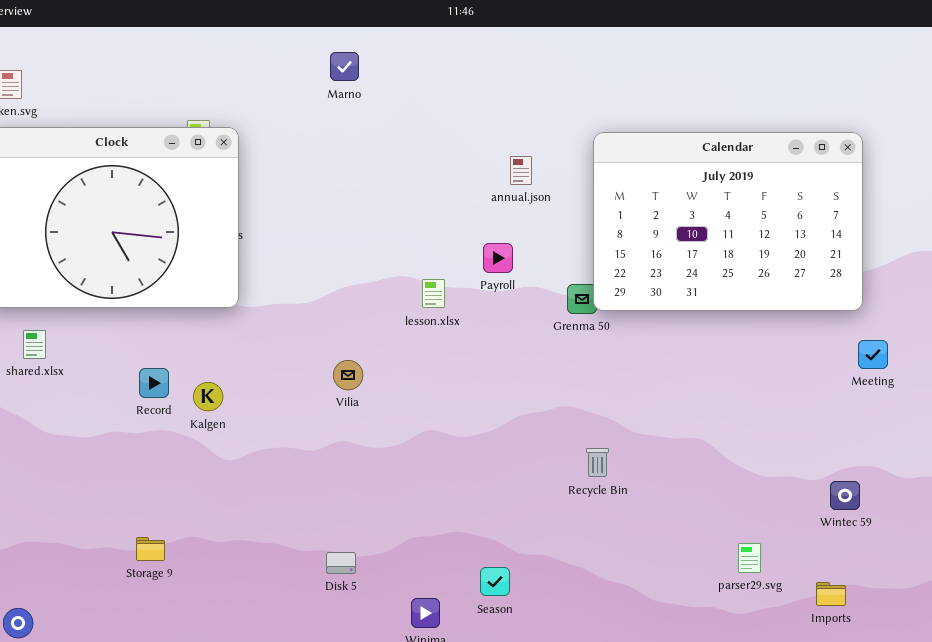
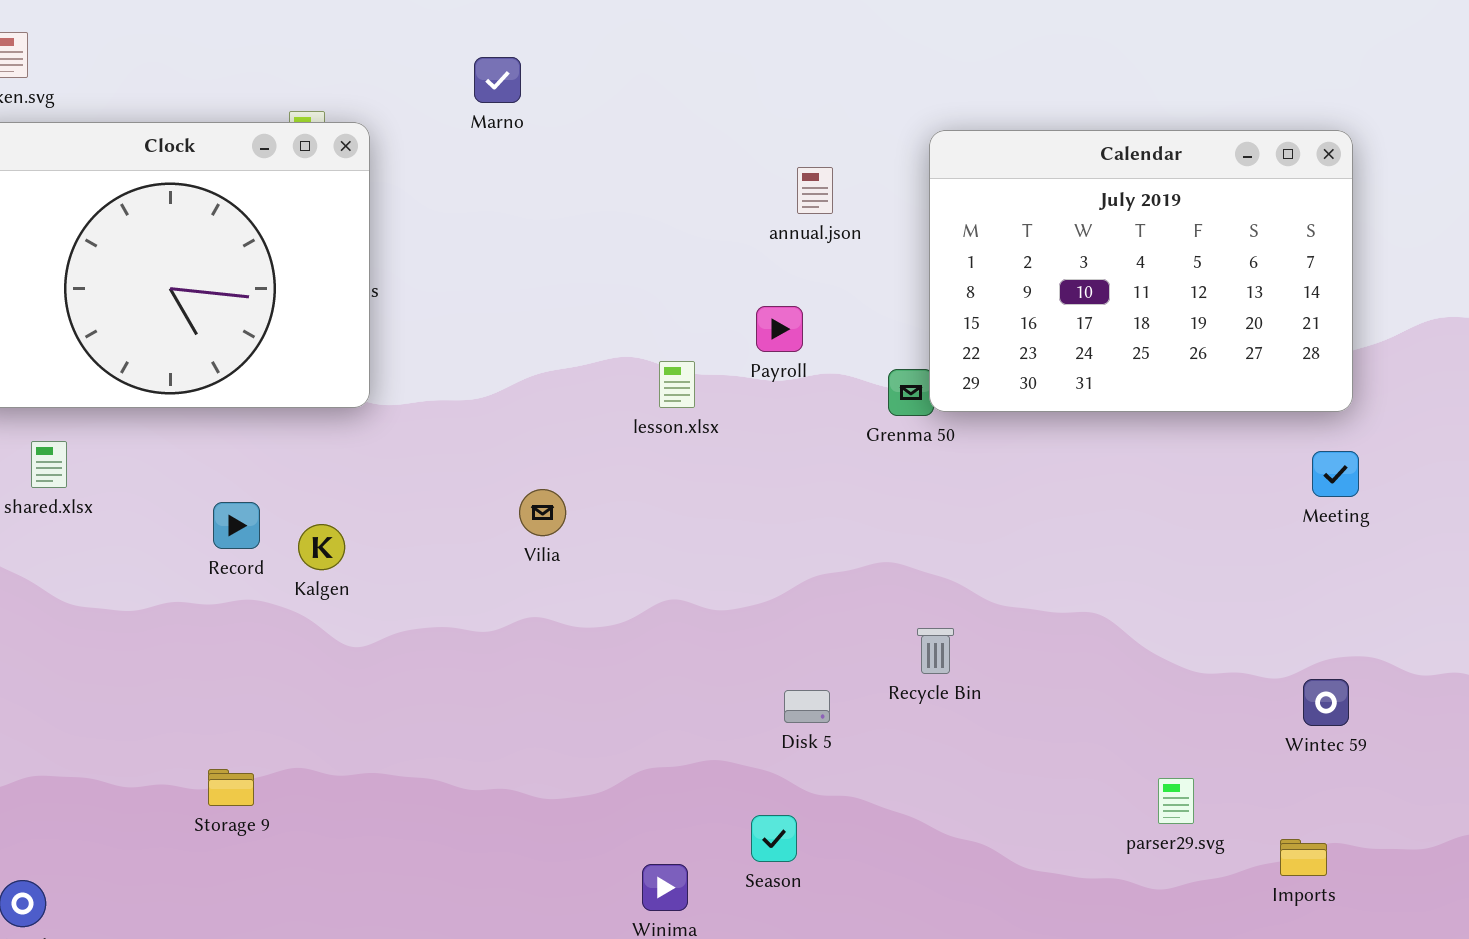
Marno: [330,52,359,81] -> [474,57,521,103], moved
Meeting: [858,340,888,369] -> [1312,451,1359,497], moved
Disk 5: [326,552,356,574] -> [784,690,830,723], moved

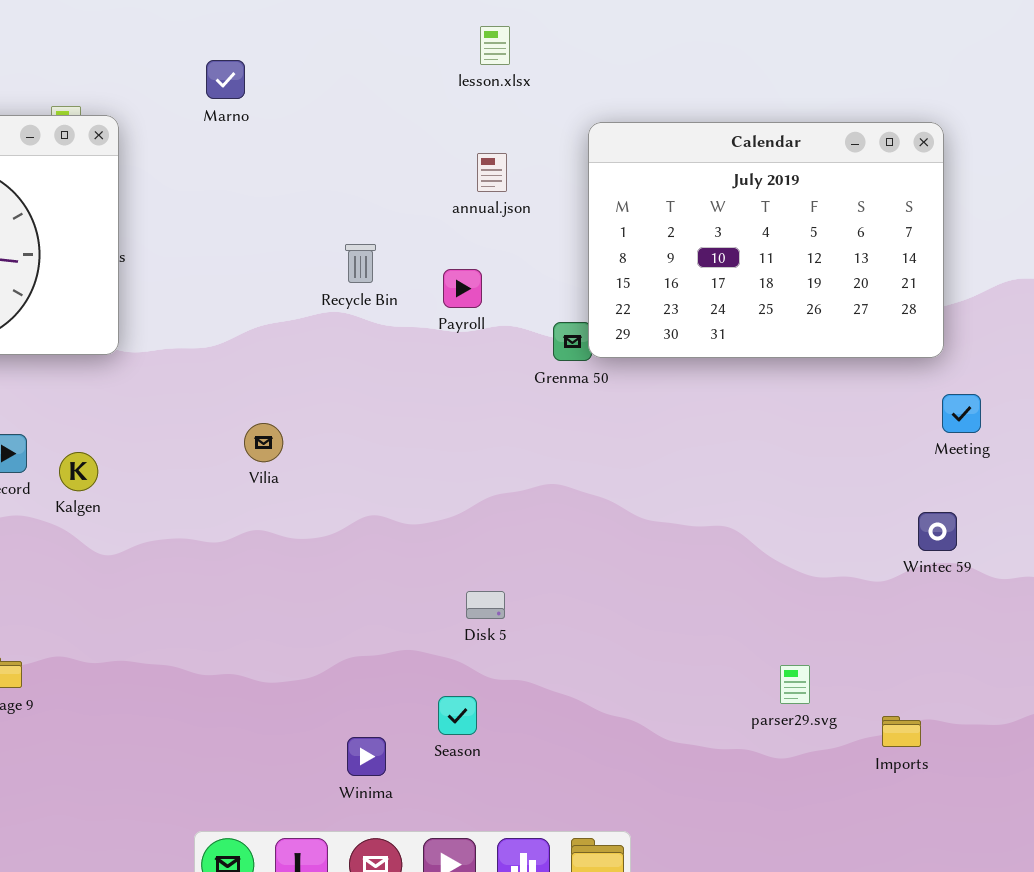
lesson.xlsx: [659,361,695,408] -> [480,26,510,65], moved
Meeting: [1312,451,1359,497] -> [942,394,981,433], moved
Recycle Bin: [917,628,954,674] -> [345,244,376,283], moved
Wintec 59: [1303,679,1349,726] -> [918,512,957,551], moved

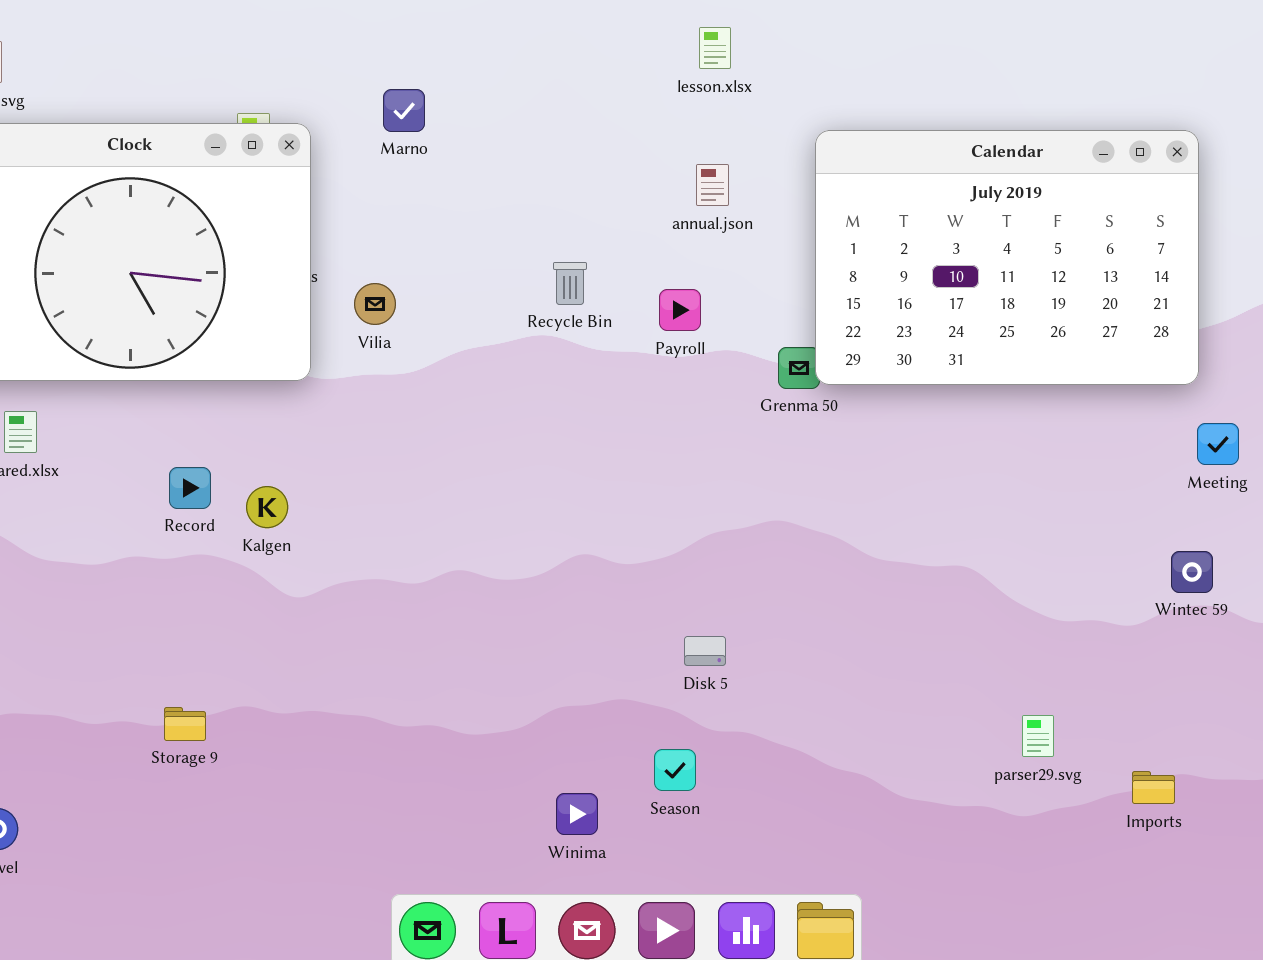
Marno: [206,60,245,99] -> [383,89,425,132], moved
Vilia: [244,423,283,462] -> [354,283,396,325], moved

